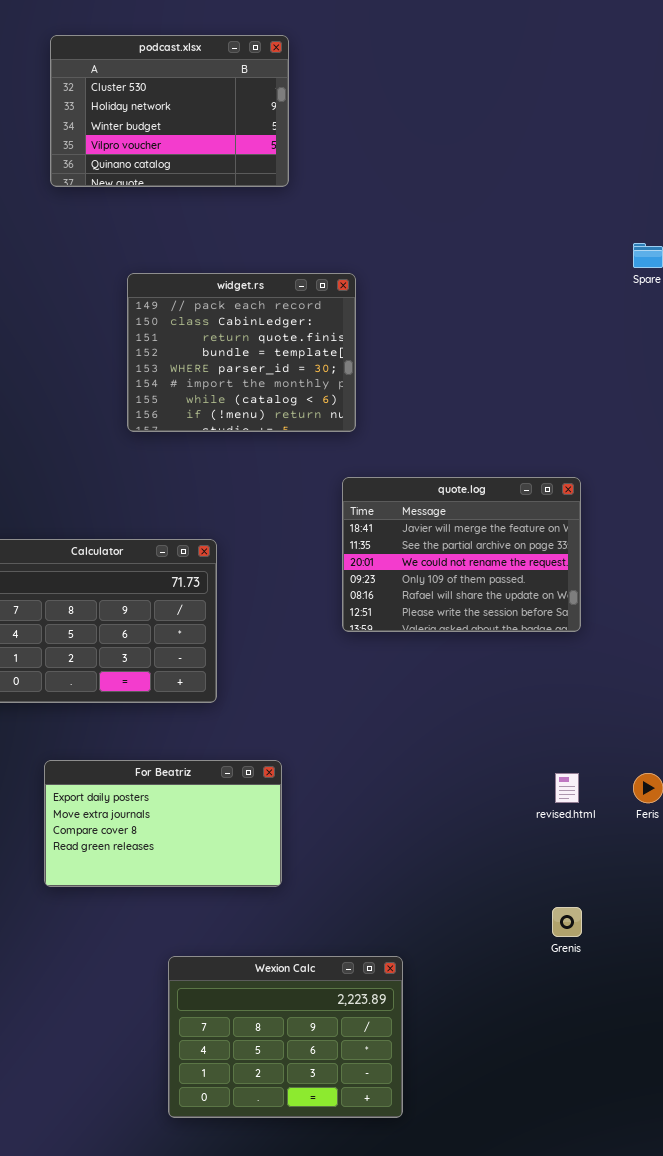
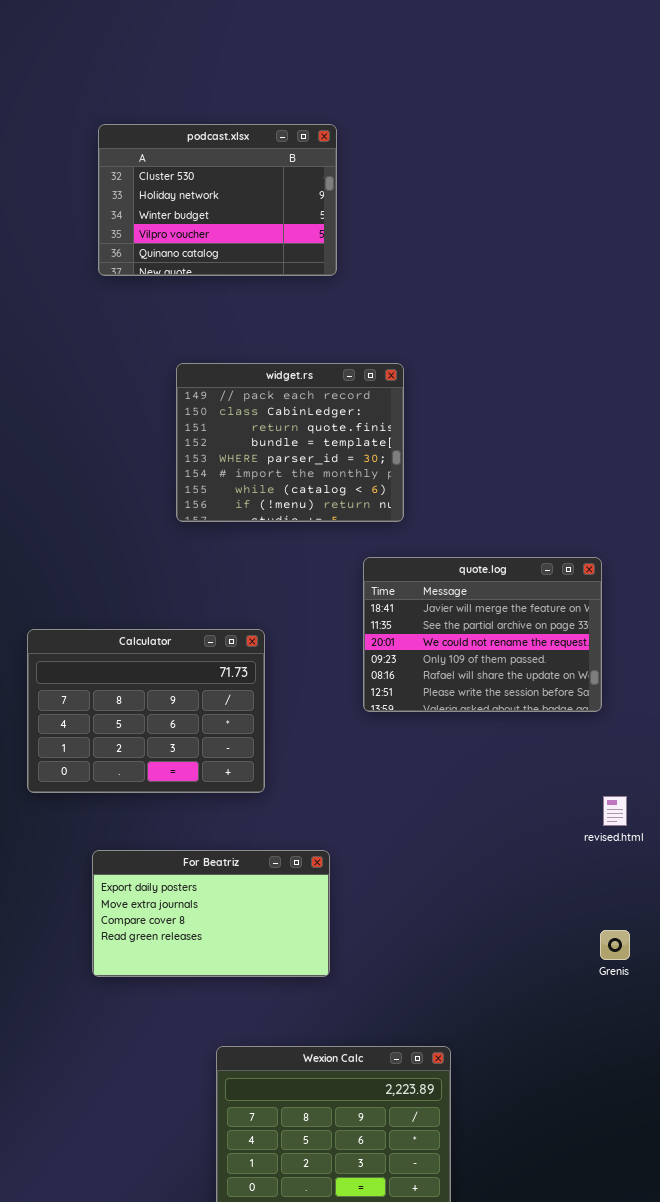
quote.log: [342,477,581,632] -> [363,557,602,712], moved
revised.html: [555,773,579,803] -> [603,796,627,826], moved
Grenis: [552,907,582,937] -> [600,930,630,960], moved

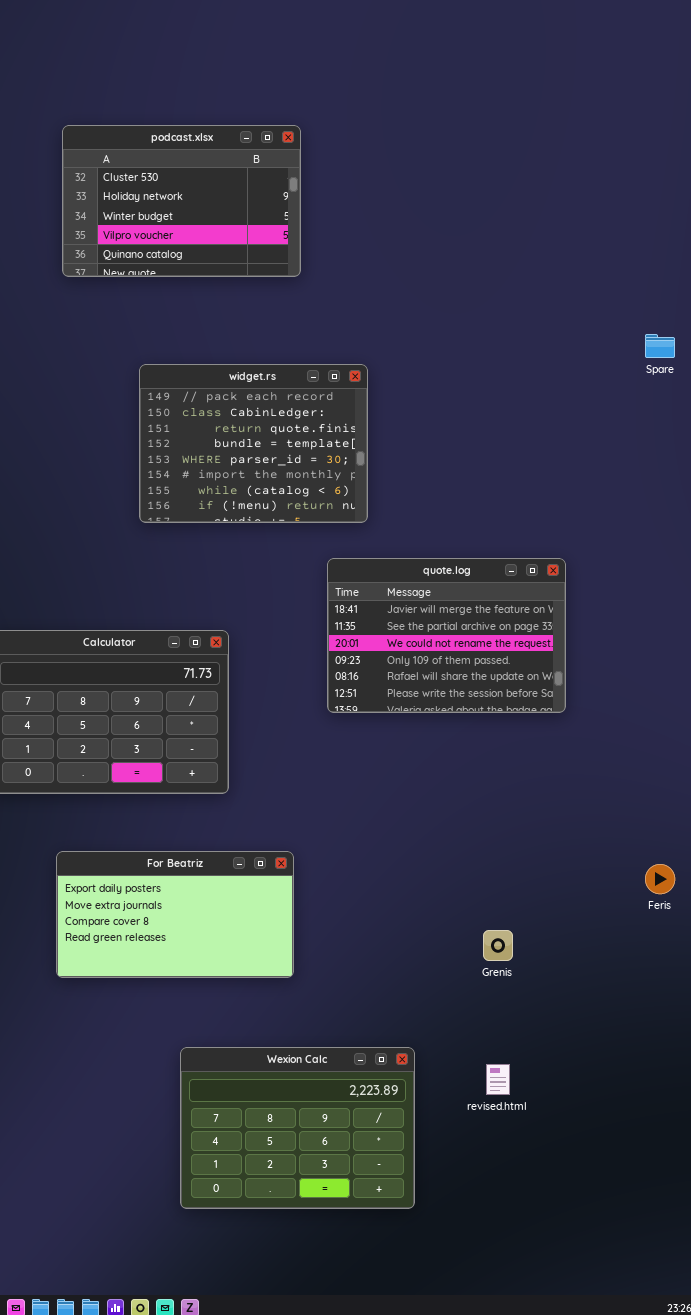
revised.html: [603,796,627,826] -> [486,1064,510,1095], moved
Grenis: [600,930,630,960] -> [483,930,513,961], moved

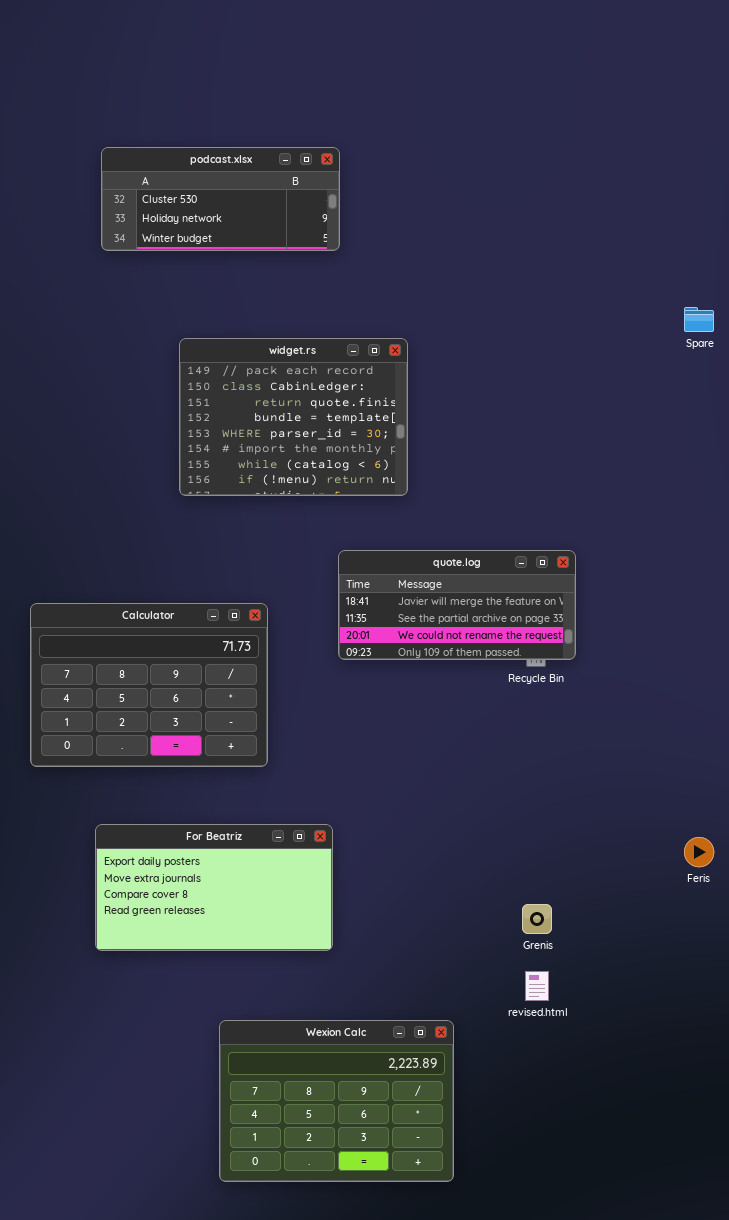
podcast.xlsx: [62,125,301,277] -> [101,147,340,251], resized
quote.log: [327,558,566,713] -> [338,550,576,660], moved, resized
revised.html: [486,1064,510,1095] -> [525,971,549,1001], moved

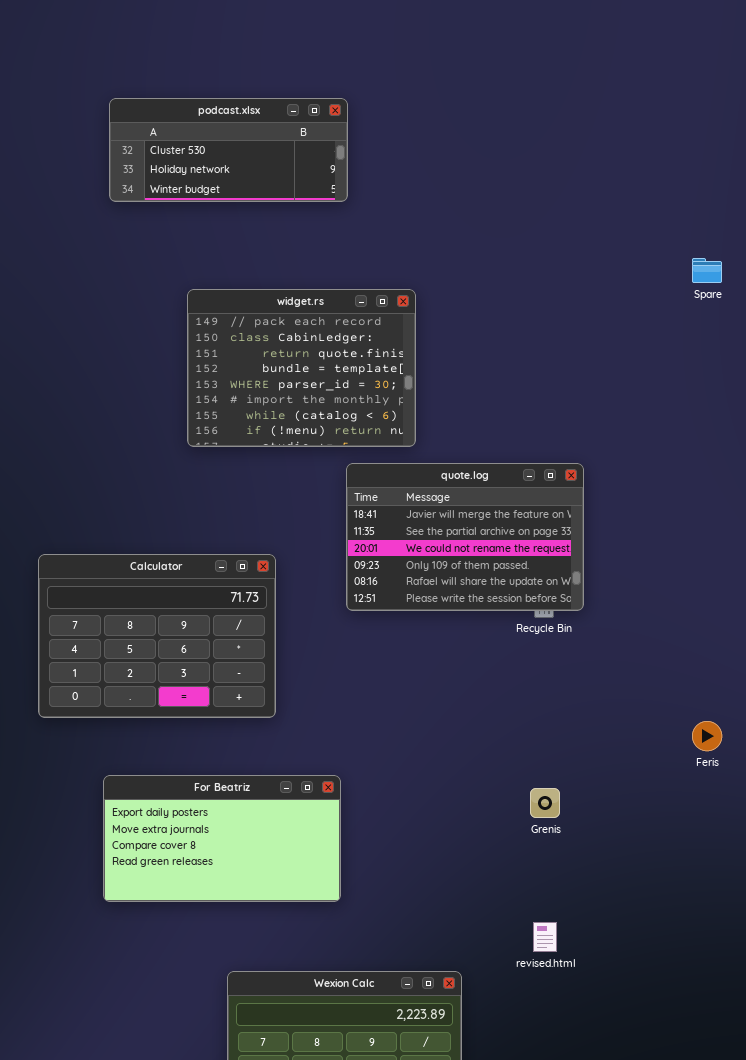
quote.log: [338,550,576,660] -> [346,463,584,611], resized
Feris: [684,837,714,867] -> [692,721,722,751], moved
Grenis: [522,904,552,934] -> [530,788,560,818], moved

